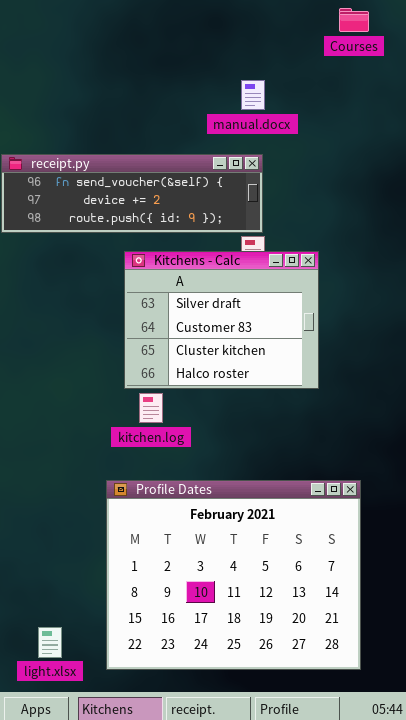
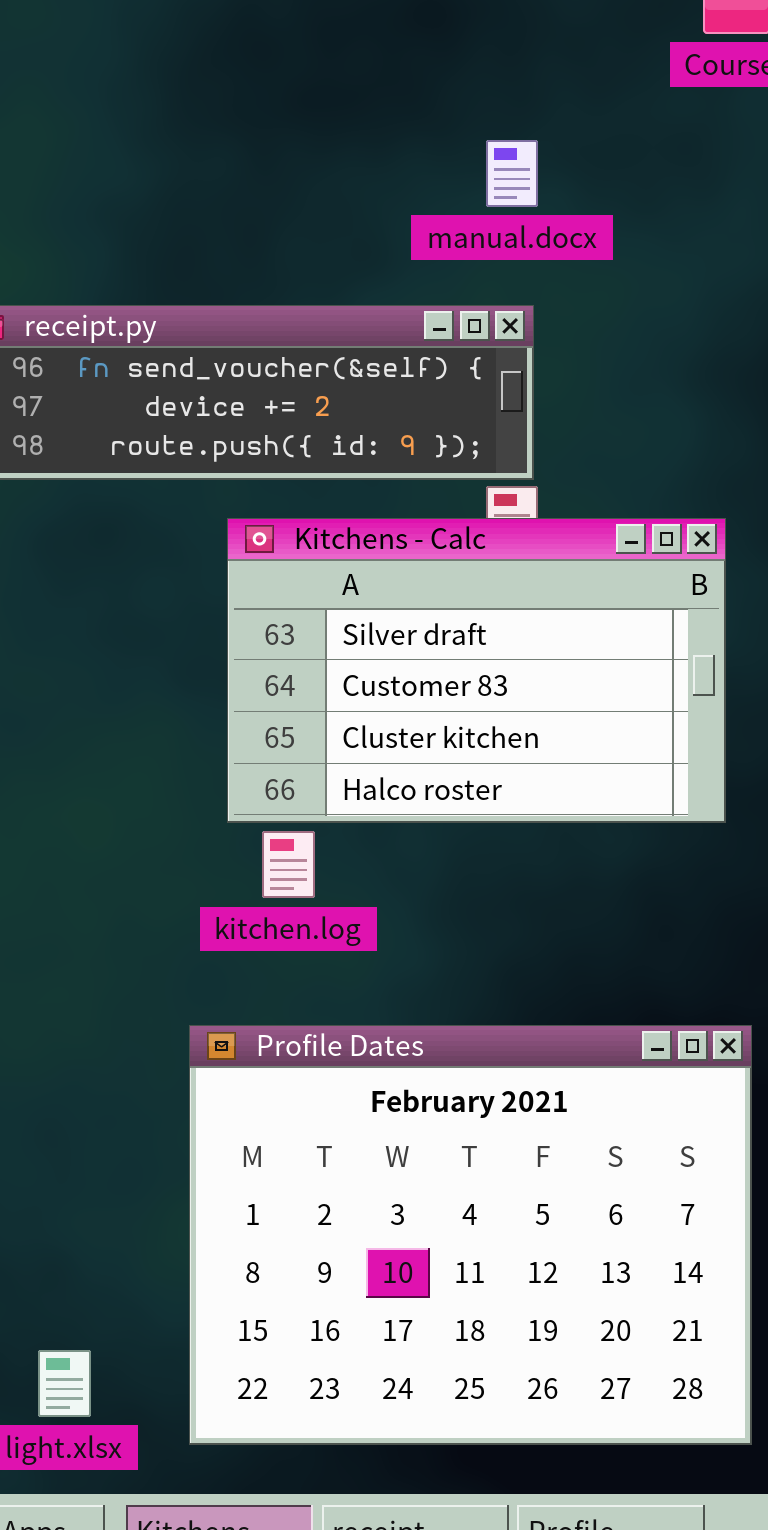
Kitchens - Calc: [124,251,319,389] -> [227,518,726,823], resized

